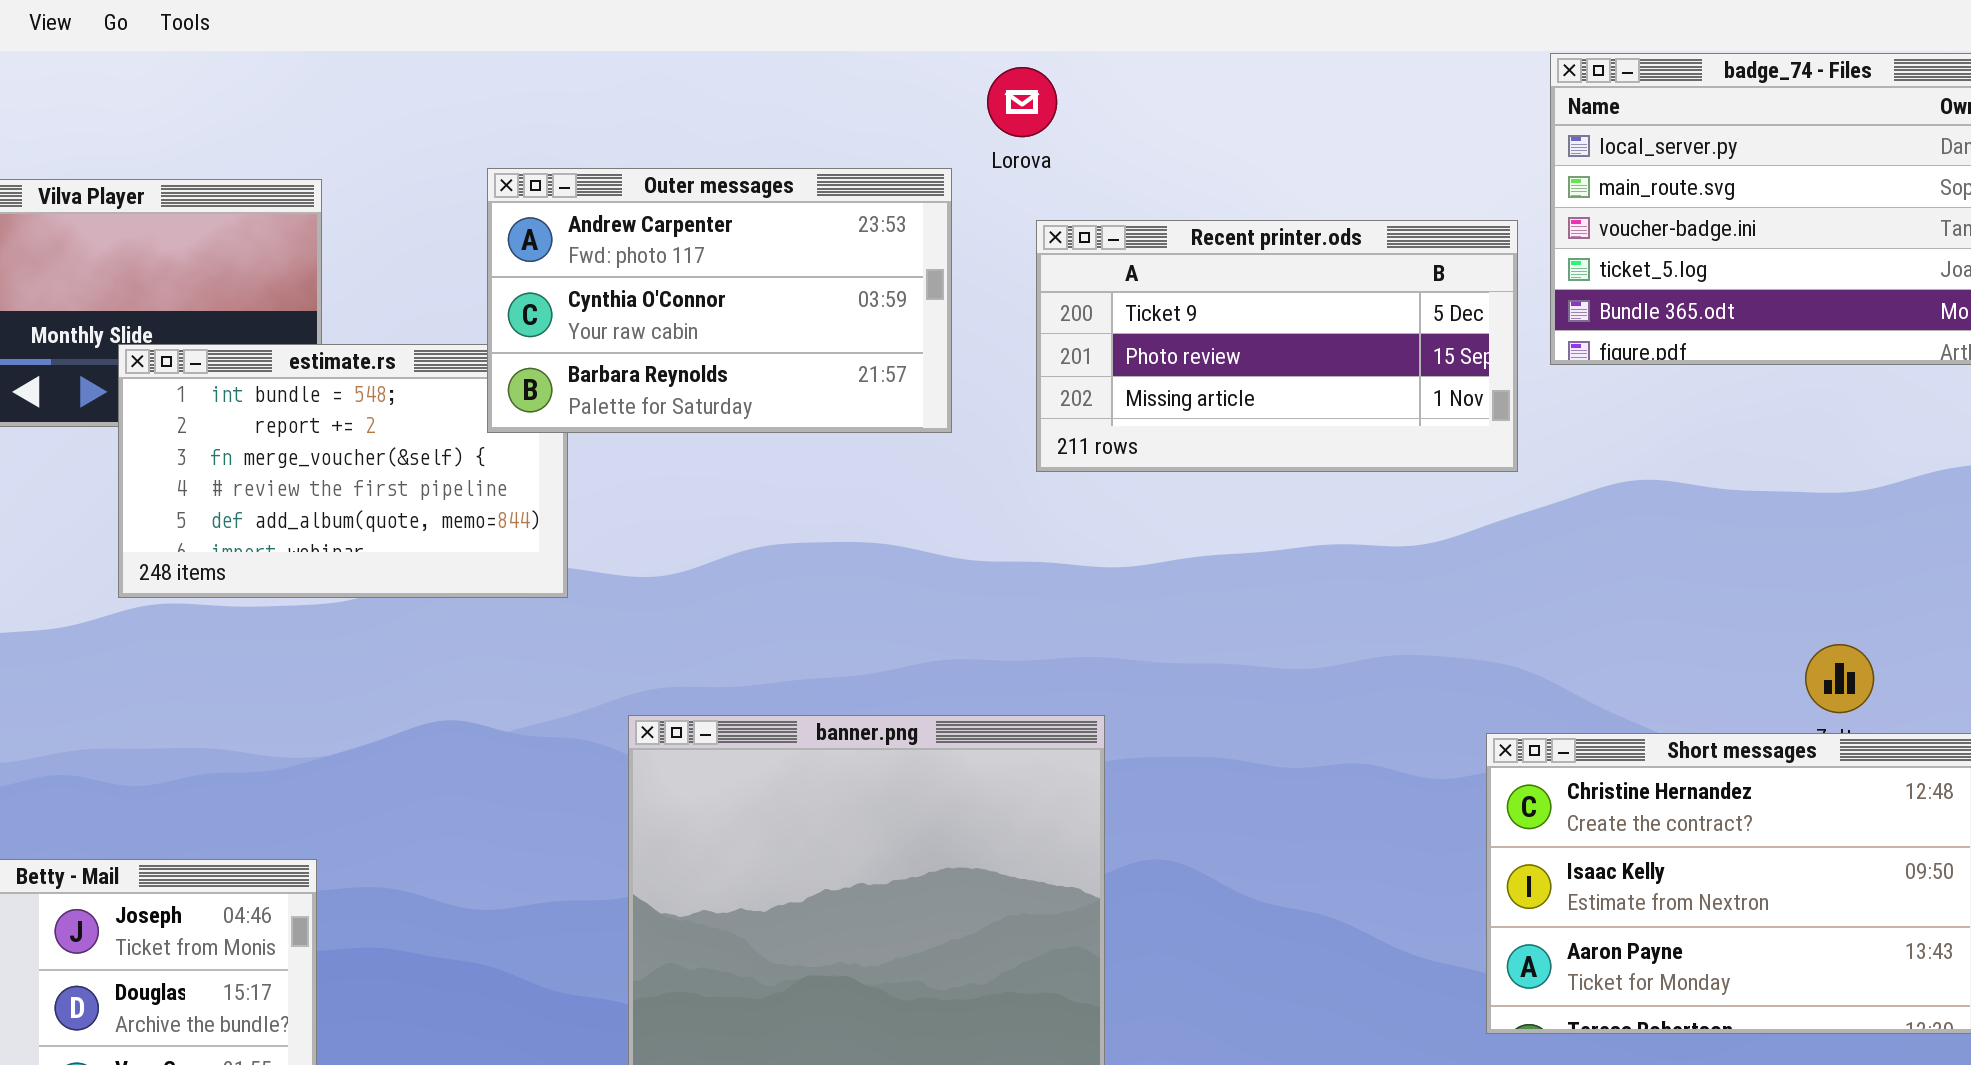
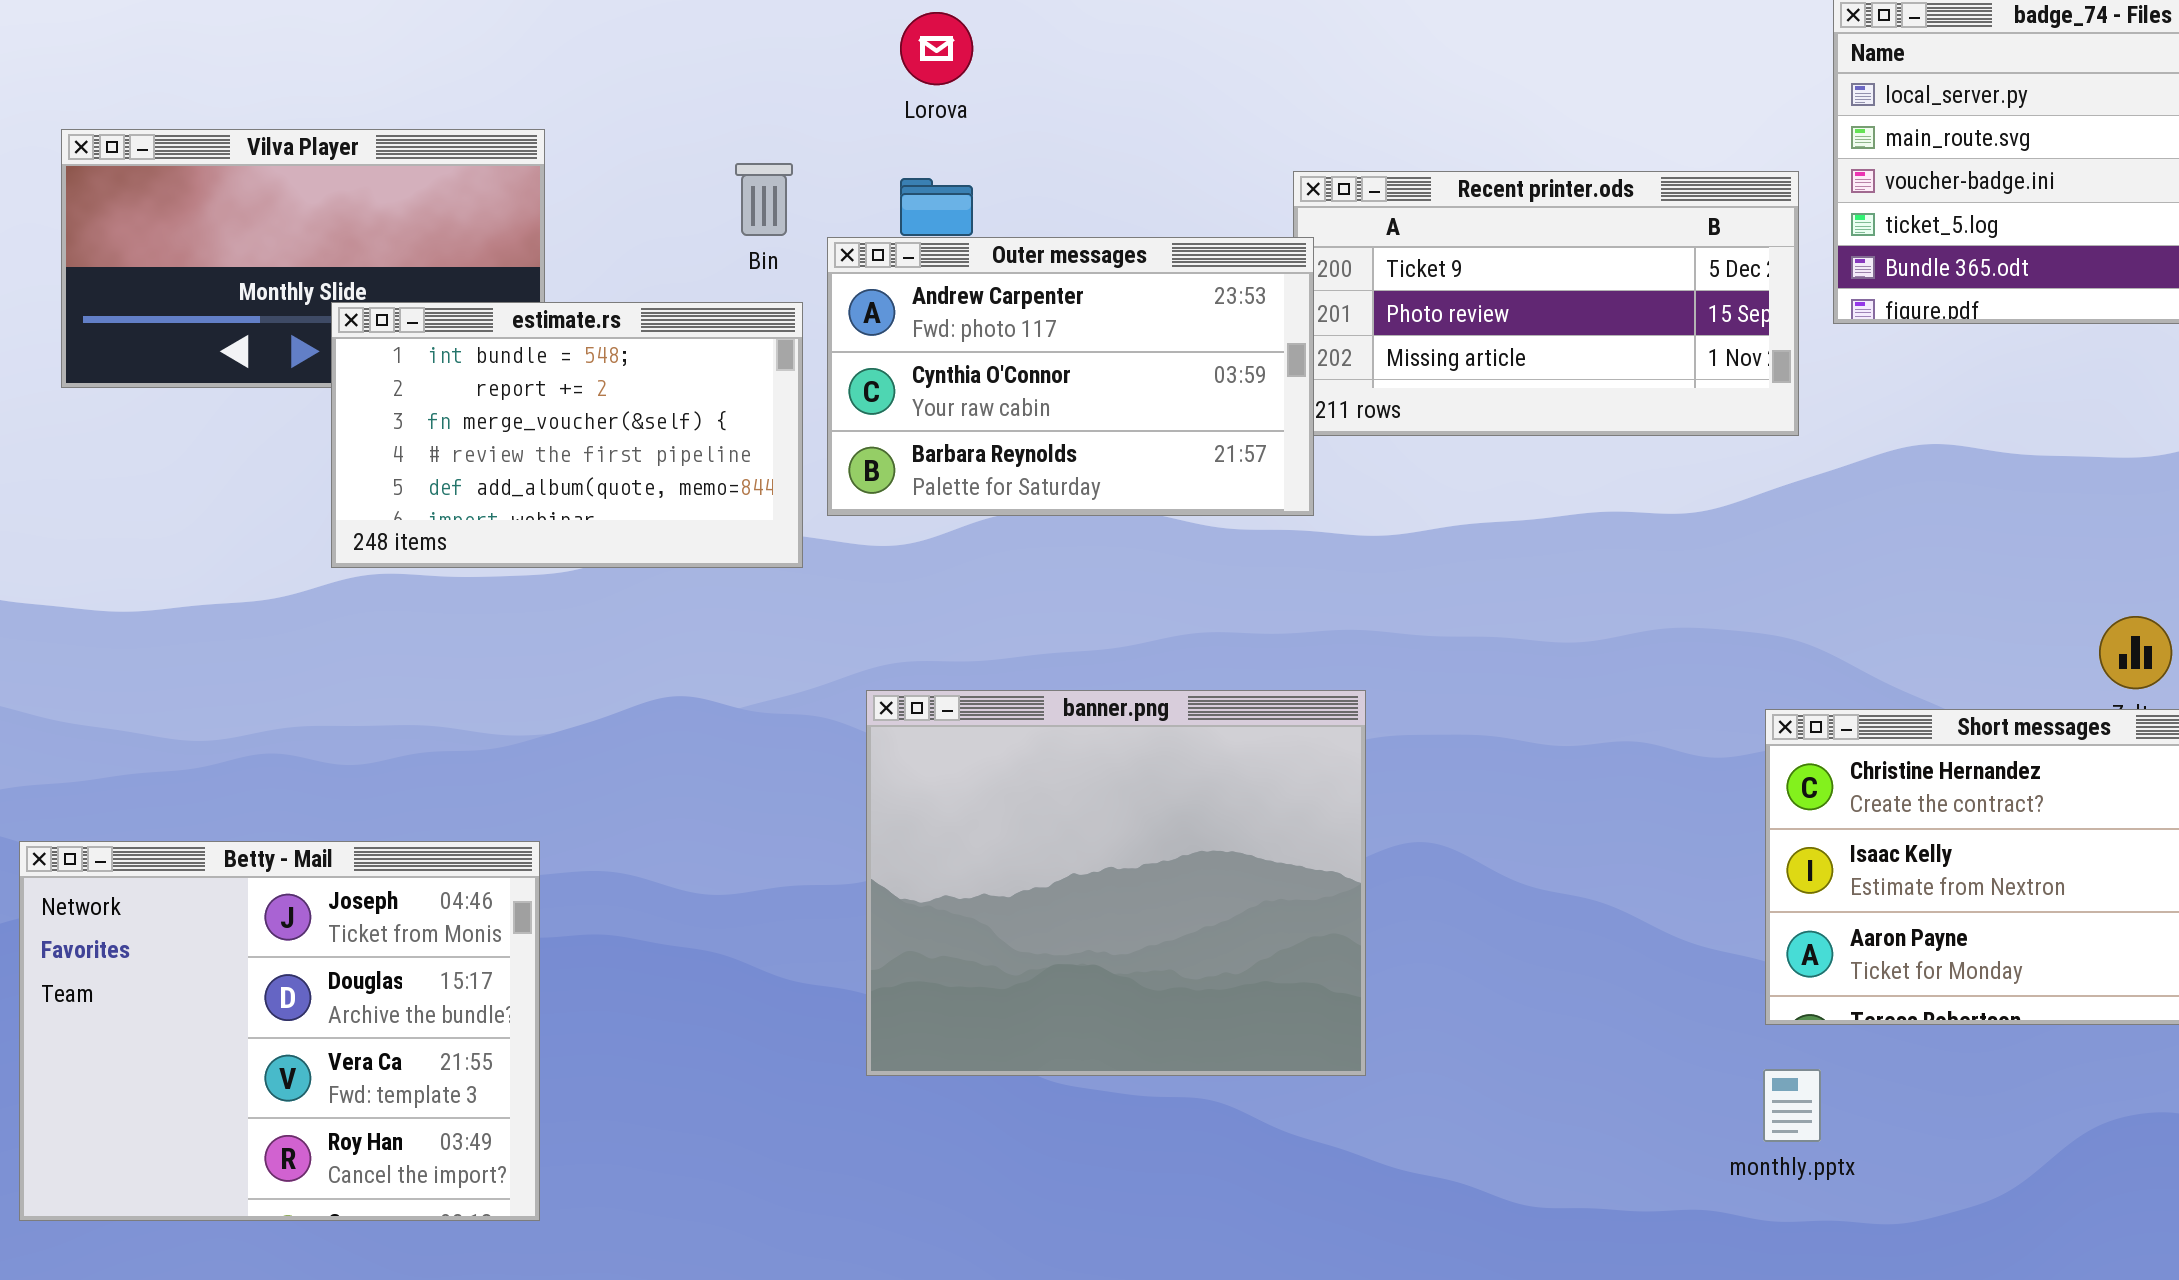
Lorova: [987,67,1057,137] -> [900,12,973,85], moved
Outer messages: [487,168,952,433] -> [827,237,1314,516], moved

